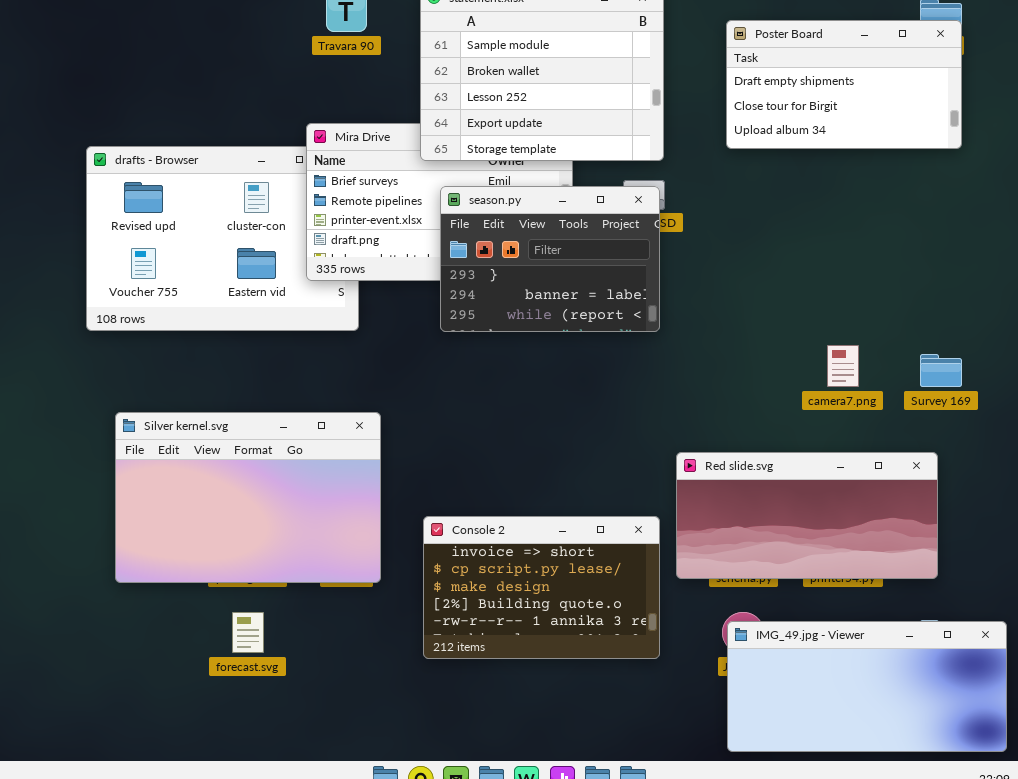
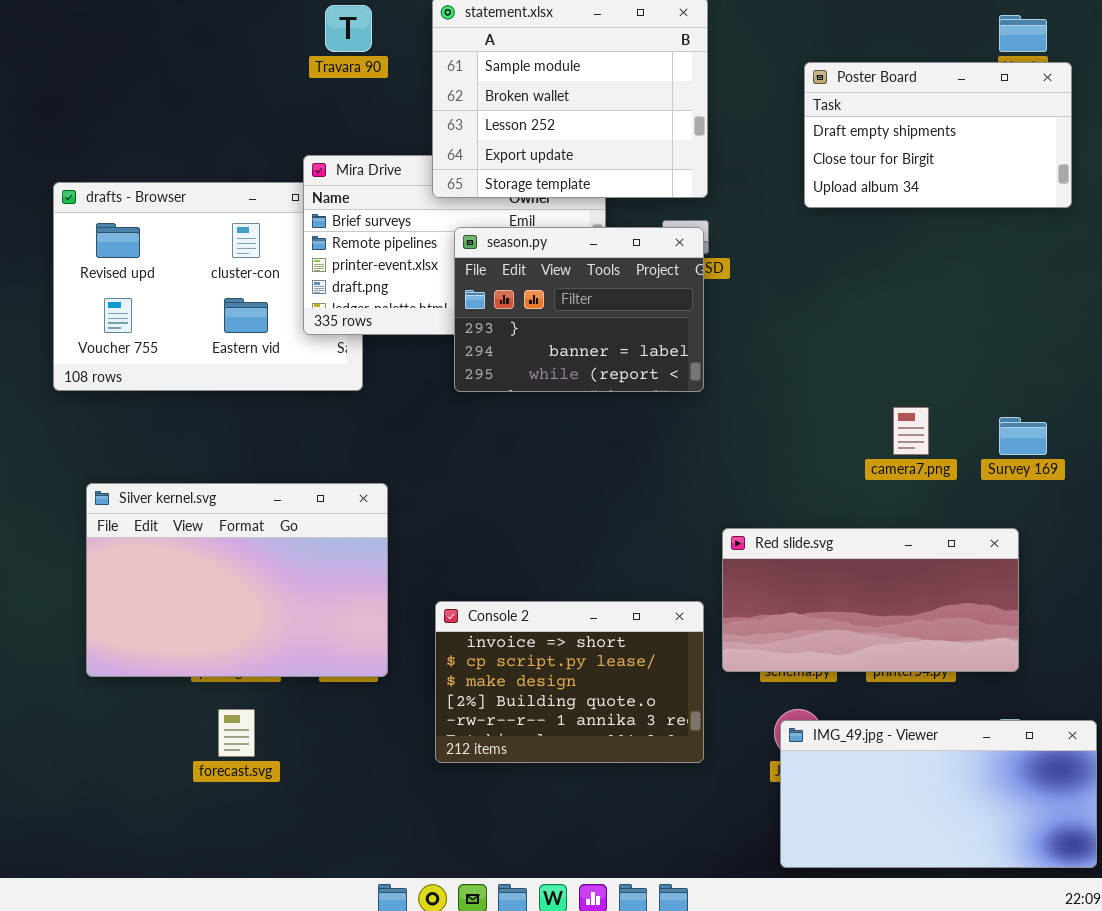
Poster Board: [726,20,962,149] -> [804,62,1072,208], moved

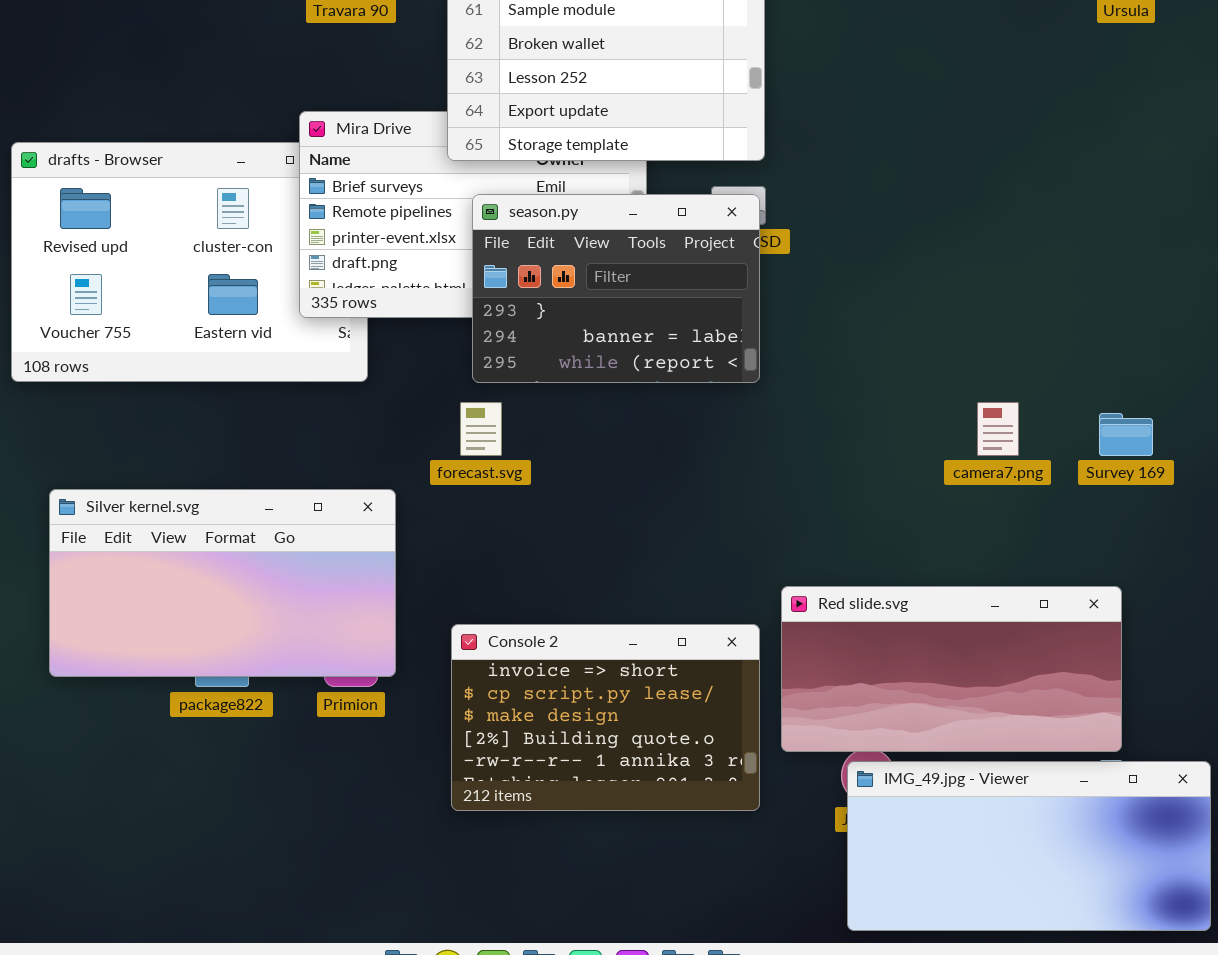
Poster Board: [804,62,1072,208] -> none, closed
Silver kernel.svg: [86,483,388,677] -> [49,489,396,677], resized
Red slide.svg: [722,528,1019,672] -> [781,586,1122,752], moved
forecast.svg: [218,709,255,757] -> [460,402,502,456], moved

